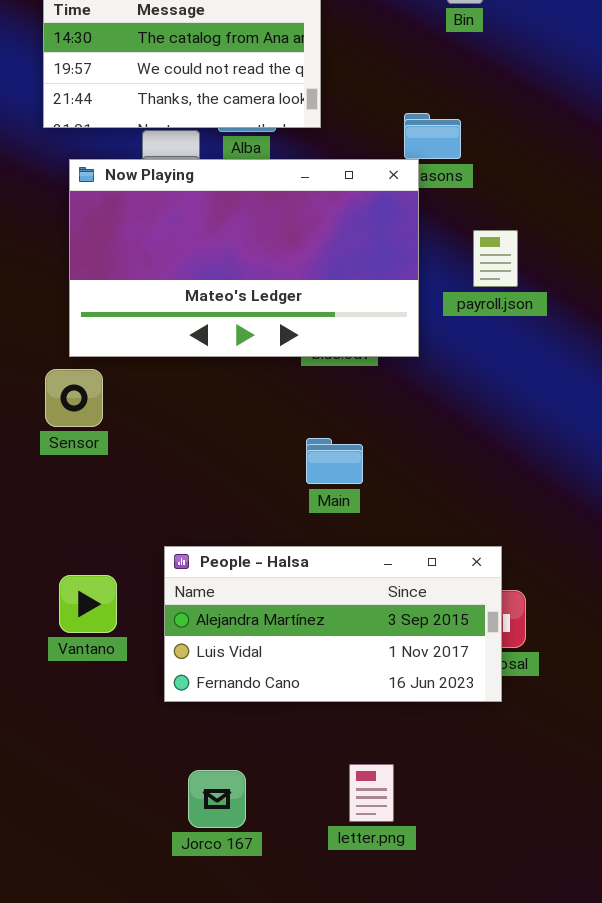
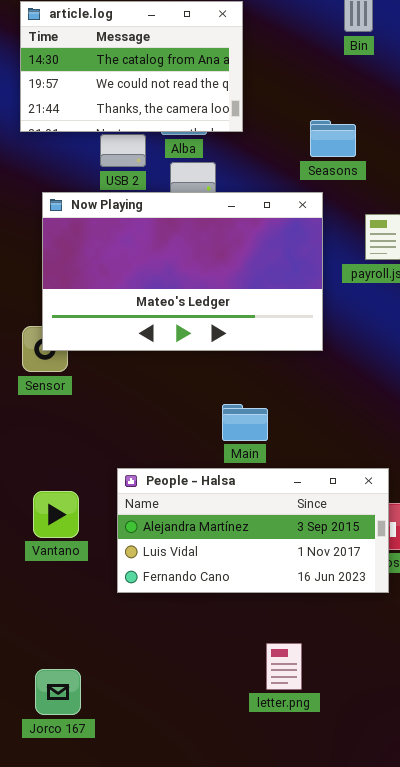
Now Playing: [69,159,419,357] -> [42,192,323,351], moved
Main: [306,438,363,484] -> [222,404,268,441], moved
Jorco 167: [188,770,246,828] -> [35,669,81,715], moved

